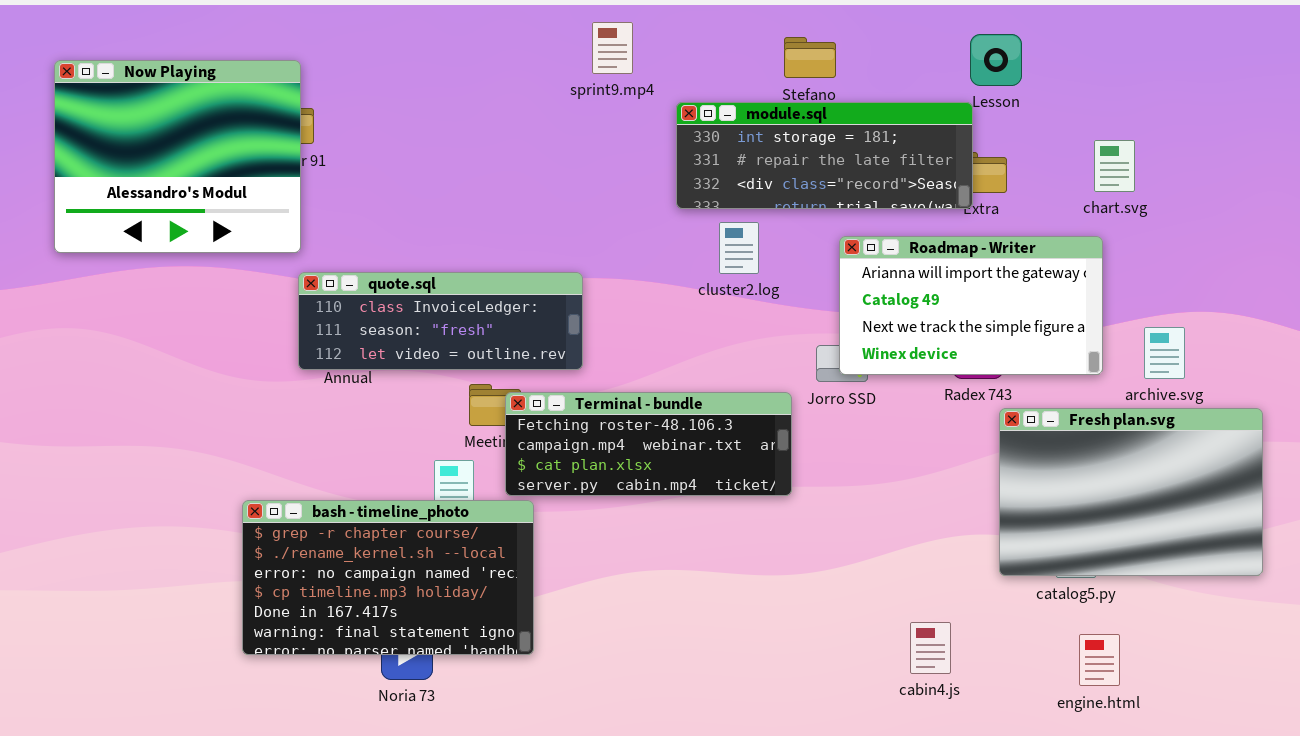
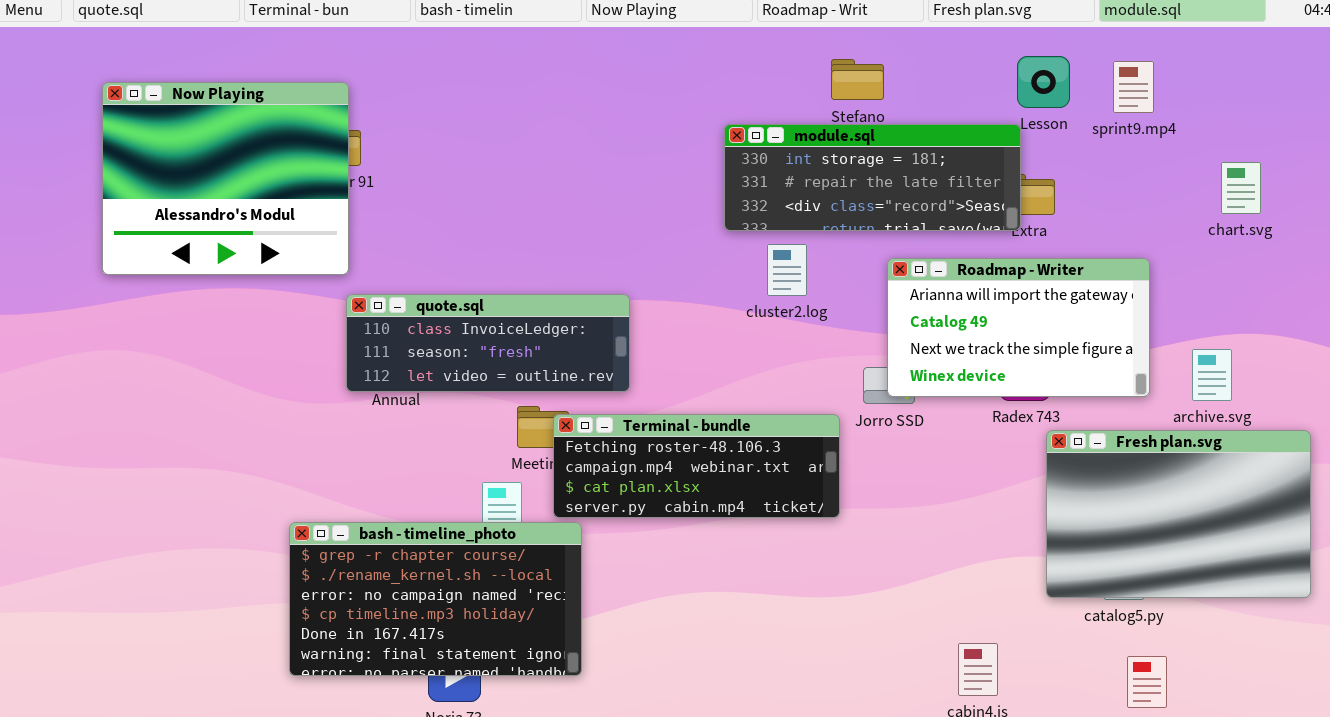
sprint9.mp4: [592,22,633,74] -> [1113,61,1154,113], moved
chart.svg: [1094,140,1135,192] -> [1221,162,1261,214], moved

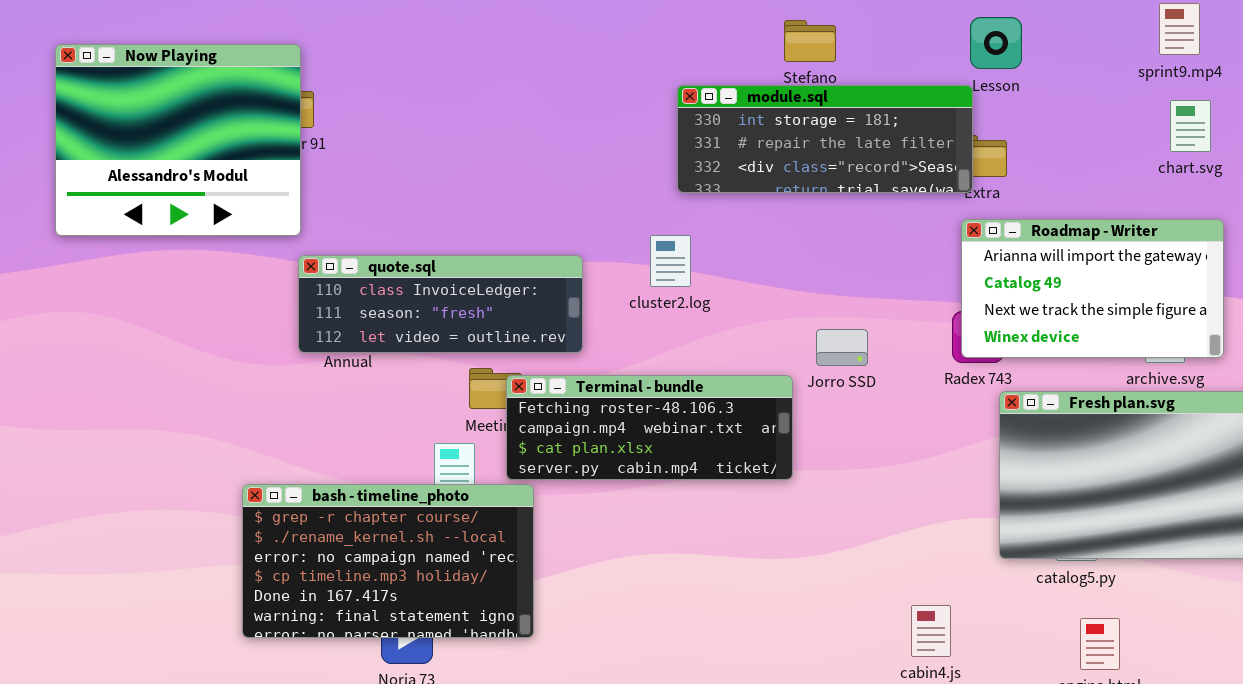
sprint9.mp4: [1113,61,1154,113] -> [1159,3,1200,55], moved
chart.svg: [1221,162,1261,214] -> [1170,100,1211,152], moved
cluster2.log: [767,244,807,296] -> [650,235,691,287], moved
Roadmap - Writer: [887,258,1150,397] -> [961,219,1224,358], moved

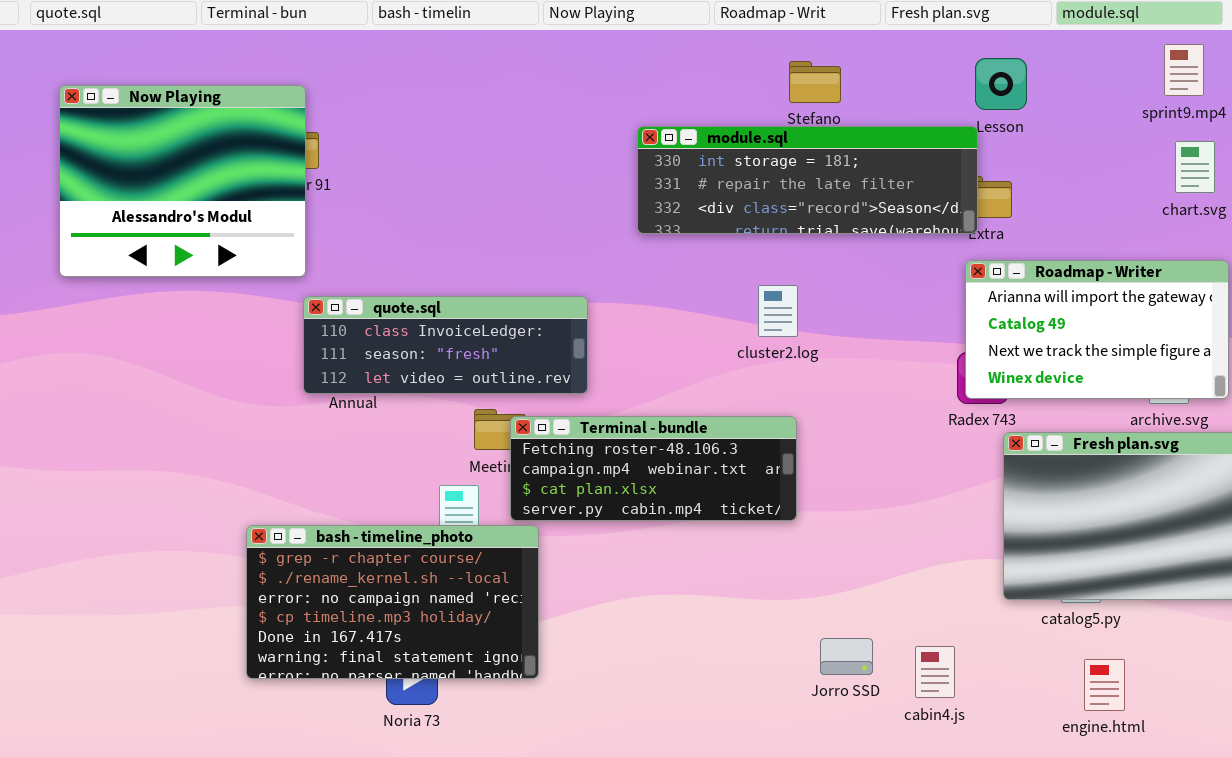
module.sql: [677,85,973,193] -> [637,126,978,234], resized
cluster2.log: [650,235,691,287] -> [758,285,798,337], moved
Jorro SSD: [816,329,868,366] -> [820,638,873,675], moved

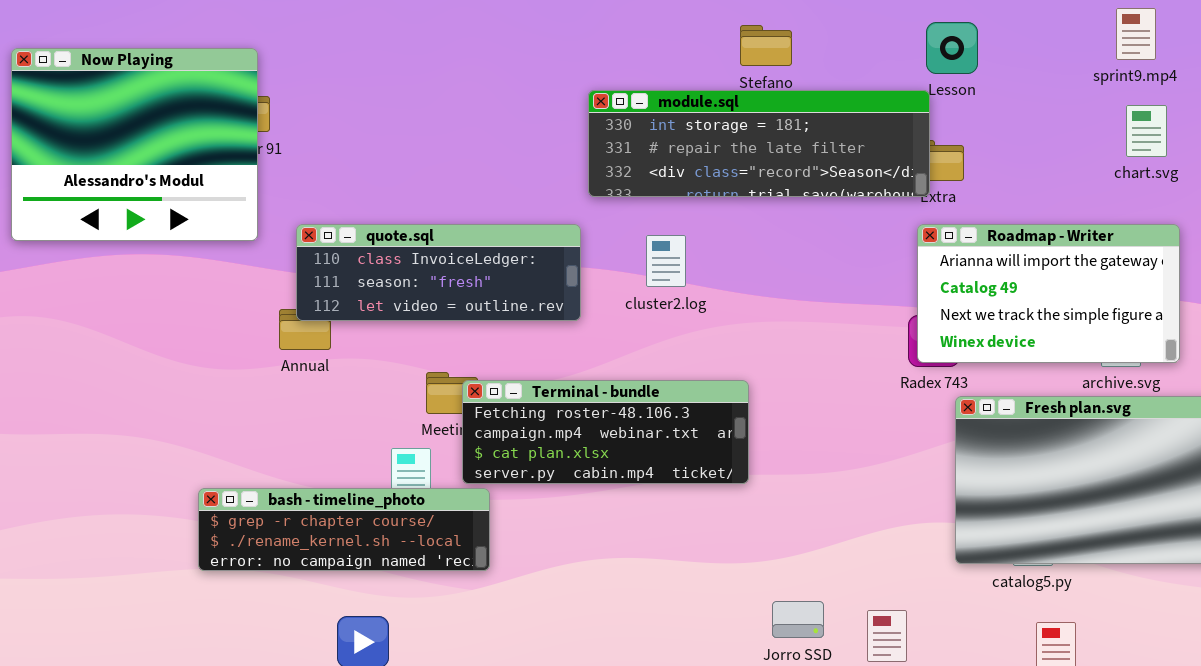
cluster2.log: [758,285,798,337] -> [646,235,686,287], moved
quote.sql: [303,296,588,394] -> [296,224,581,321], moved
bash - timeline_photo: [246,525,539,679] -> [198,488,490,571], resized

